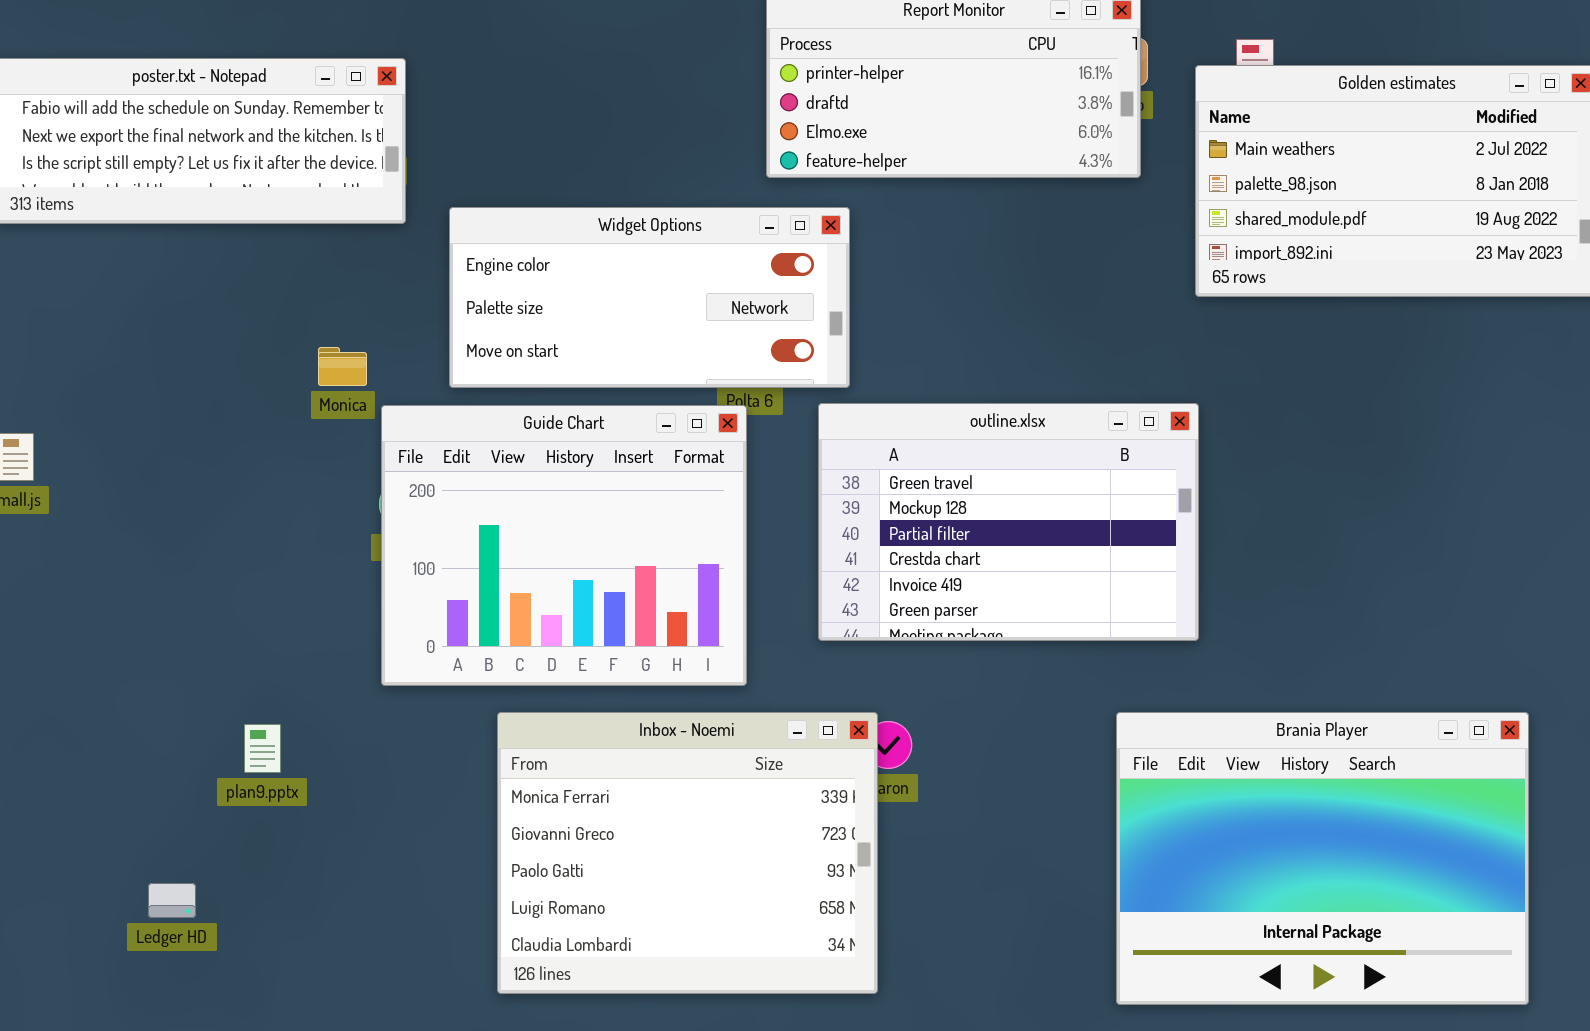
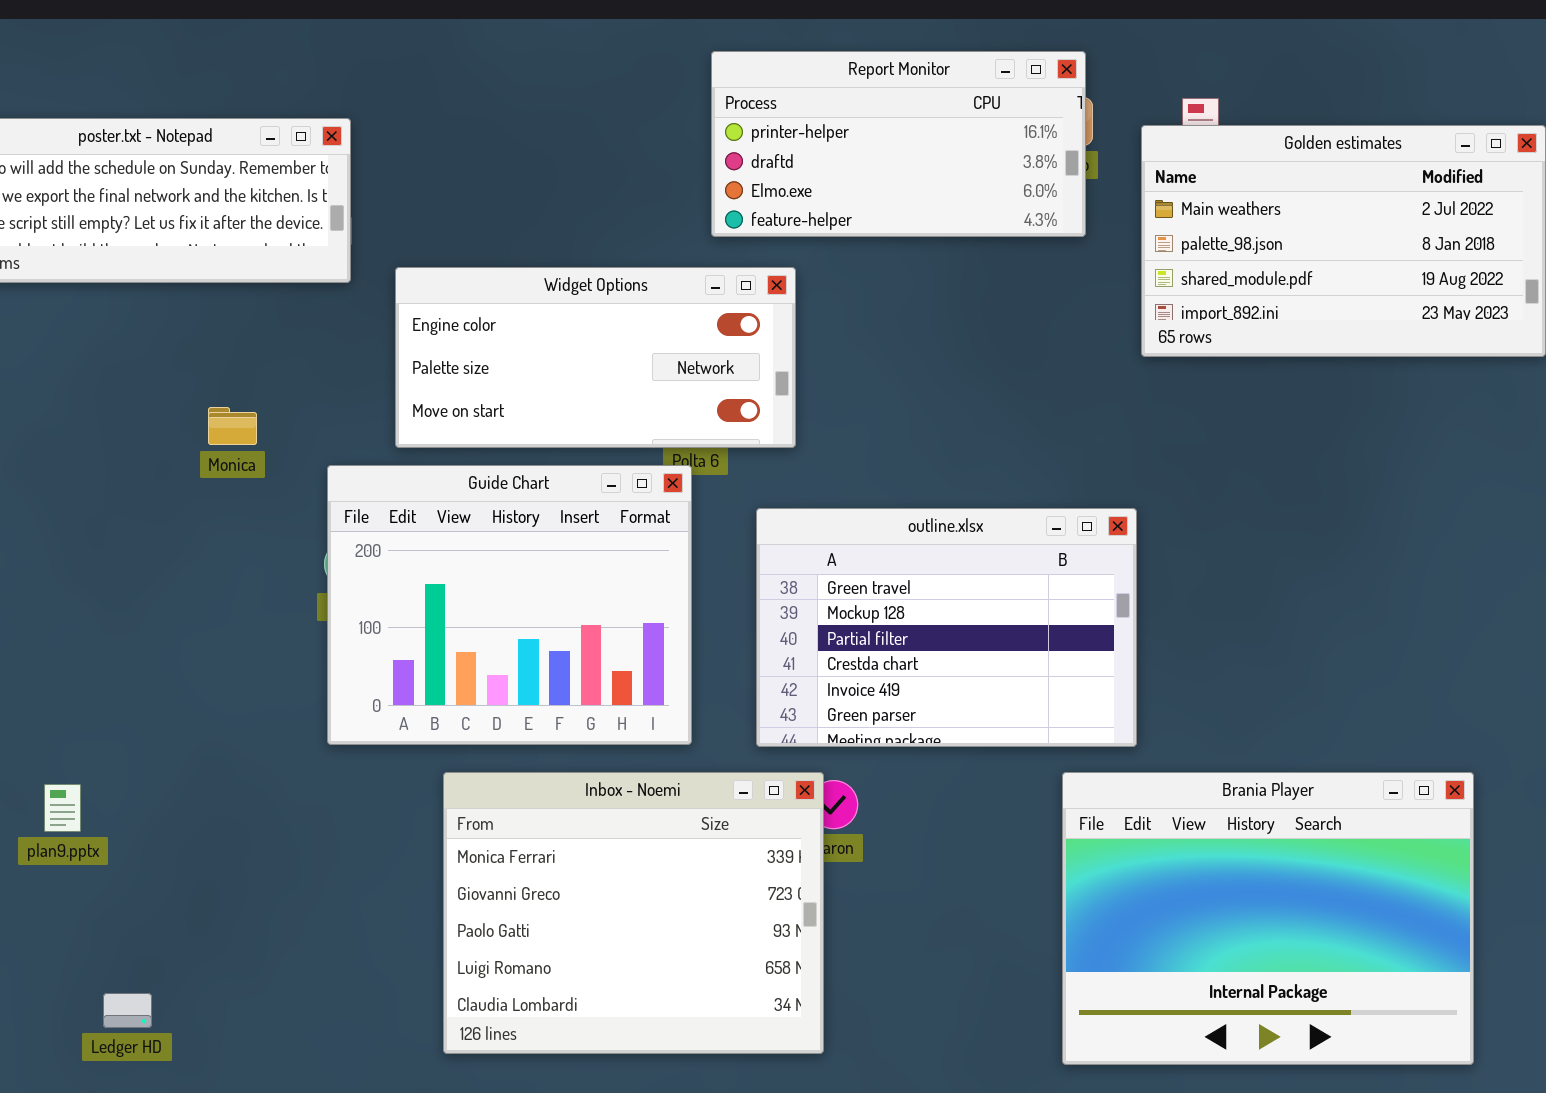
Monica: [318,347,367,386] -> [208,407,257,445], moved
outline.xlsx: [818,403,1199,641] -> [756,508,1137,747], moved
plan9.pptx: [244,724,281,773] -> [44,784,81,832], moved
Ledger HD: [148,883,196,918] -> [103,993,152,1028], moved

